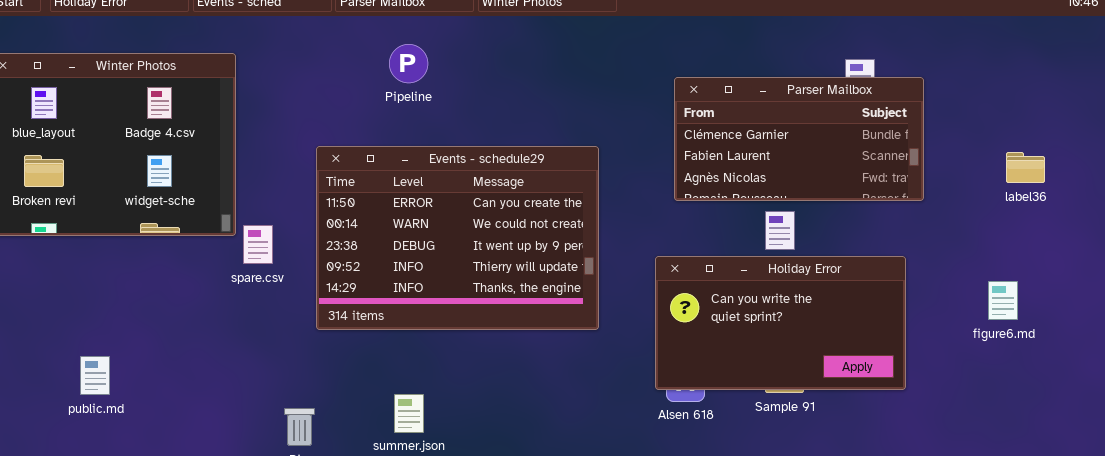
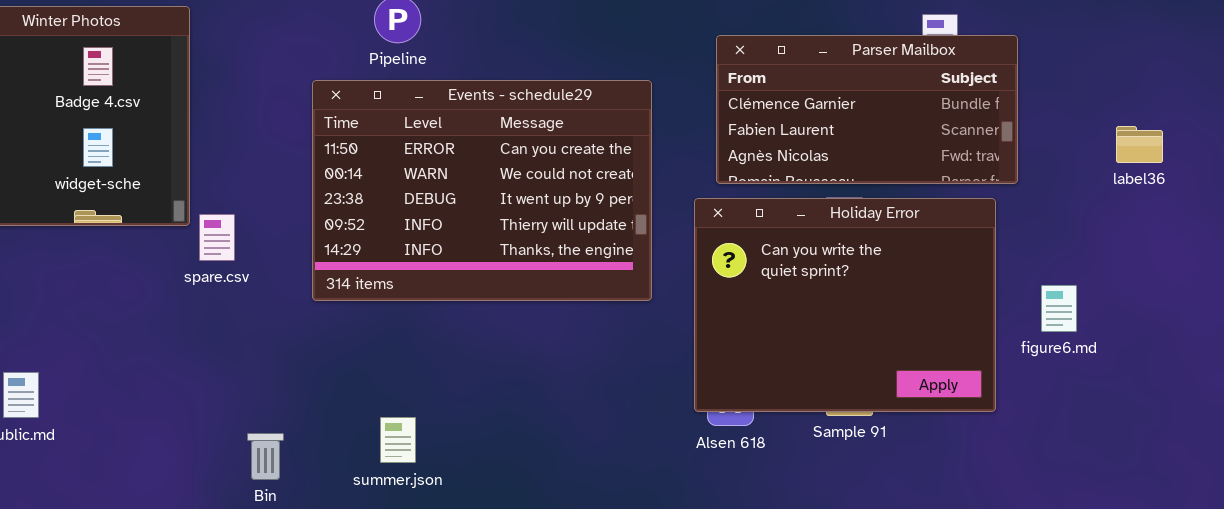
Events - schedule29: [316,146,599,330] -> [312,80,652,301], moved
Holiday Error: [655,256,906,390] -> [694,198,996,412], resized
figure6.md: [988,281,1018,320] -> [1041,285,1077,332], moved

